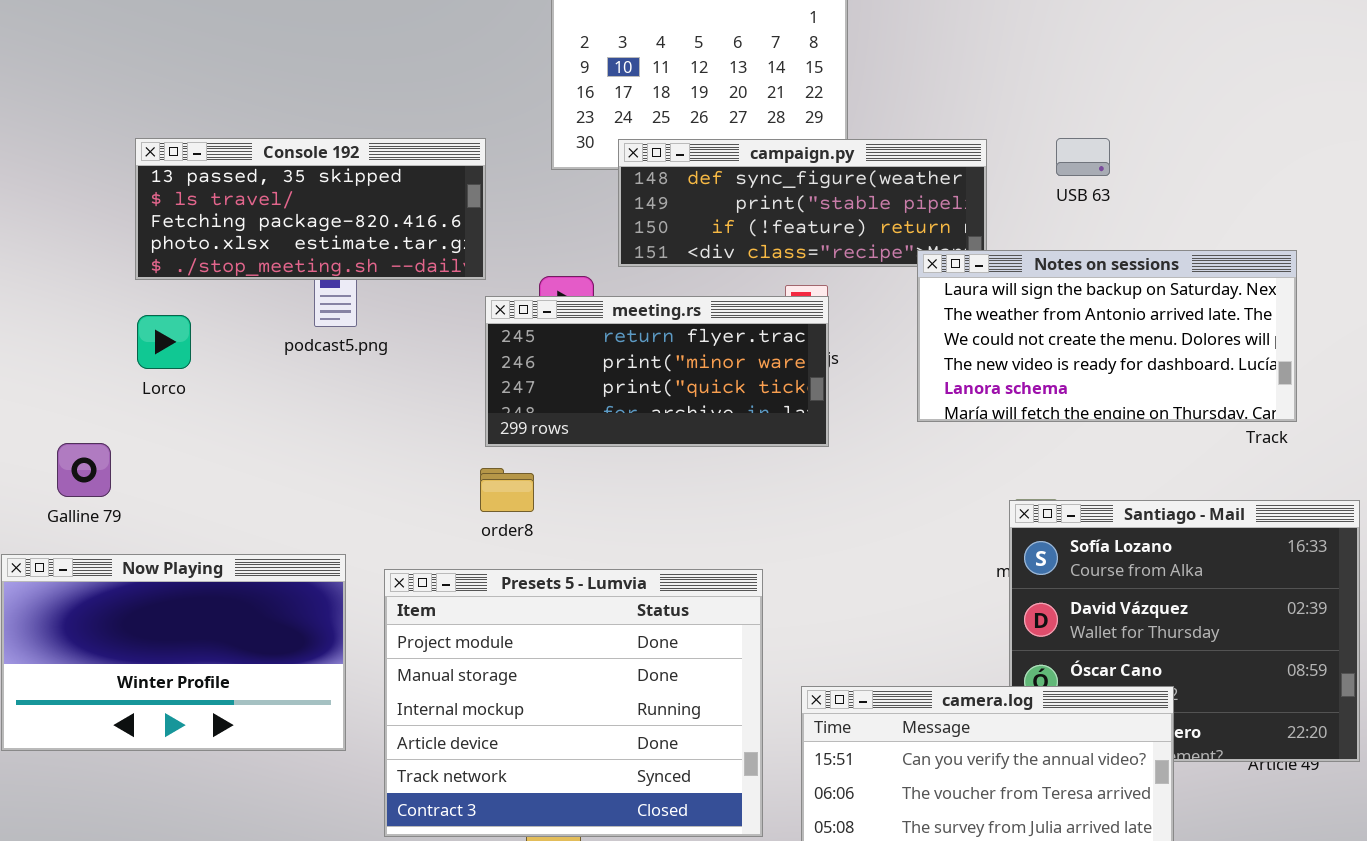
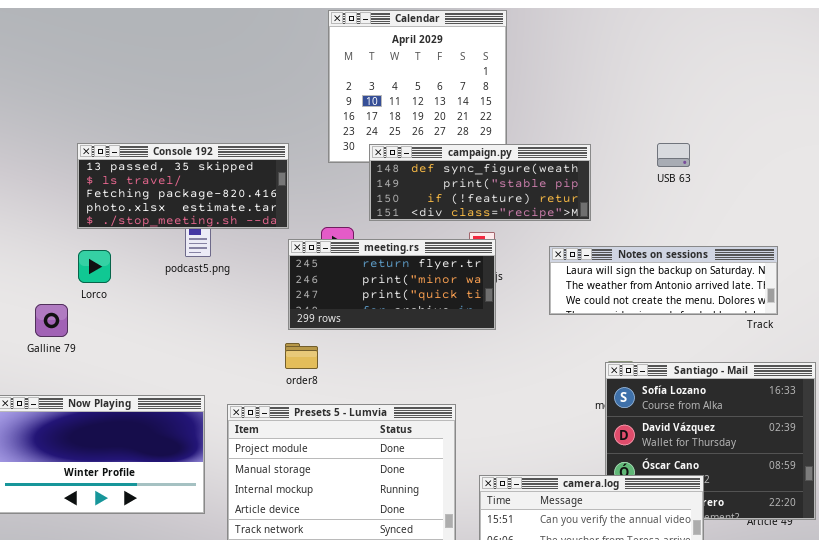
USB 63: [1056,138,1110,176] -> [657,143,690,167], moved
Notes on sessions: [917,250,1297,422] -> [549,246,778,315], resized
Galline 79: [57,443,111,497] -> [35,304,68,337], moved

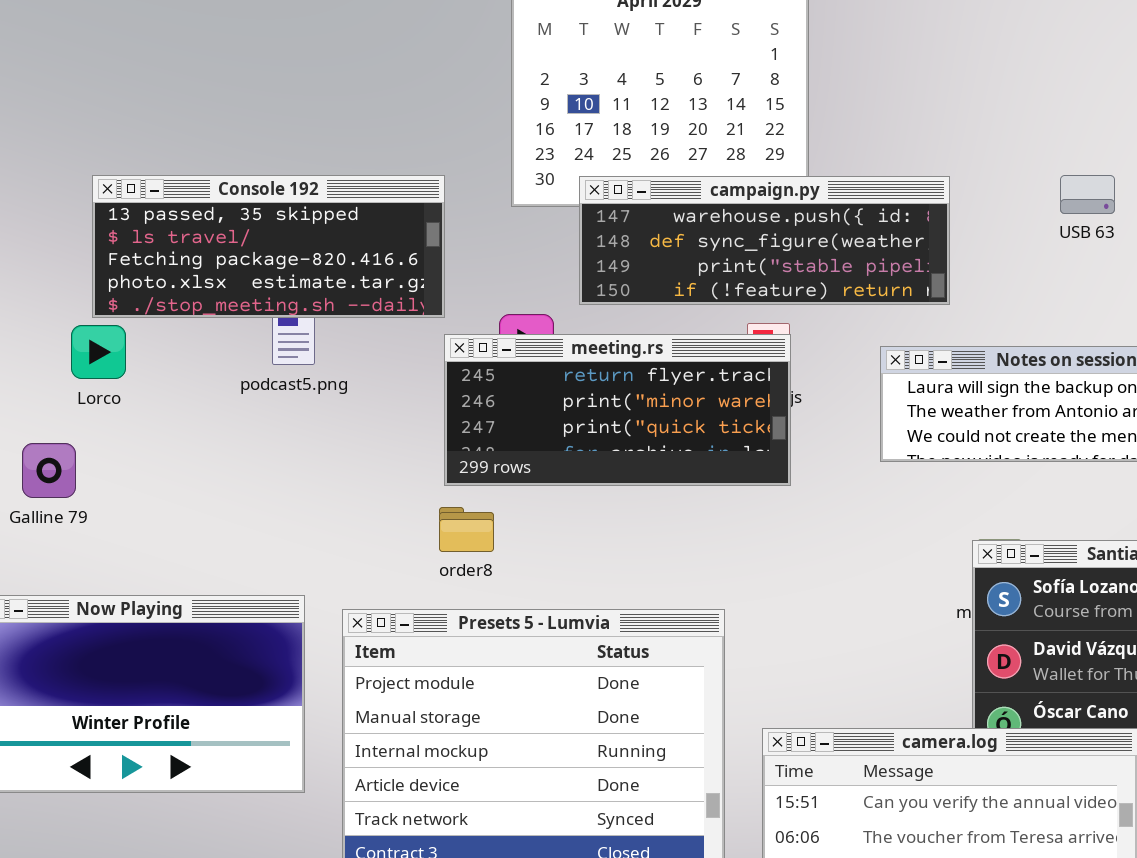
campaign.py: [369,144,591,221] -> [579,176,950,305], scrolled up 1 row
Lorco: [78,250,111,283] -> [71,325,126,379], moved

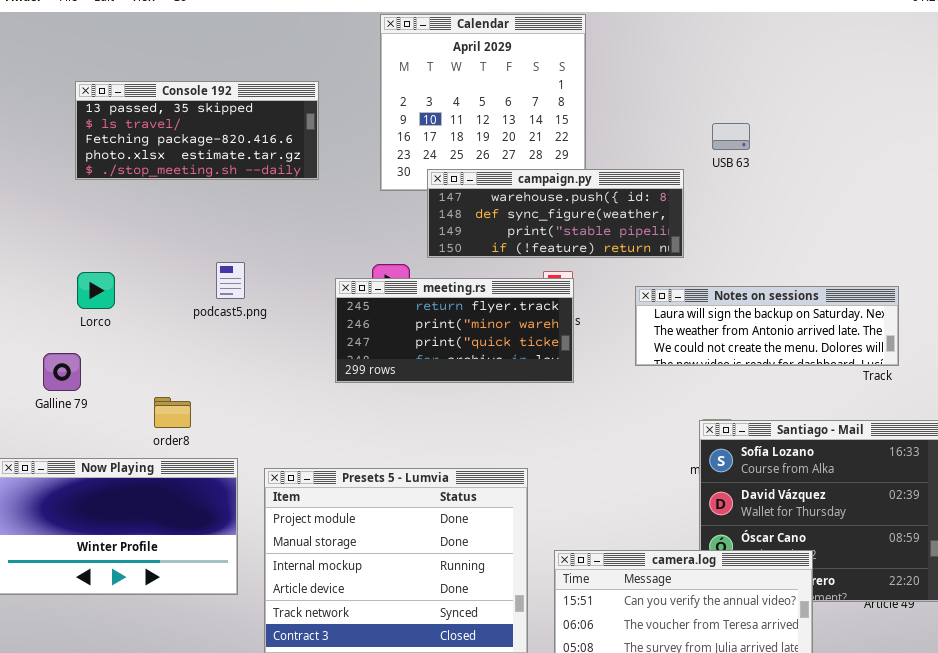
Console 192: [92,175,445,318] -> [75,81,319,180], moved
USB 63: [1060,175,1115,214] -> [712,123,750,150], moved
order8: [439,507,494,552] -> [154,397,191,428], moved

